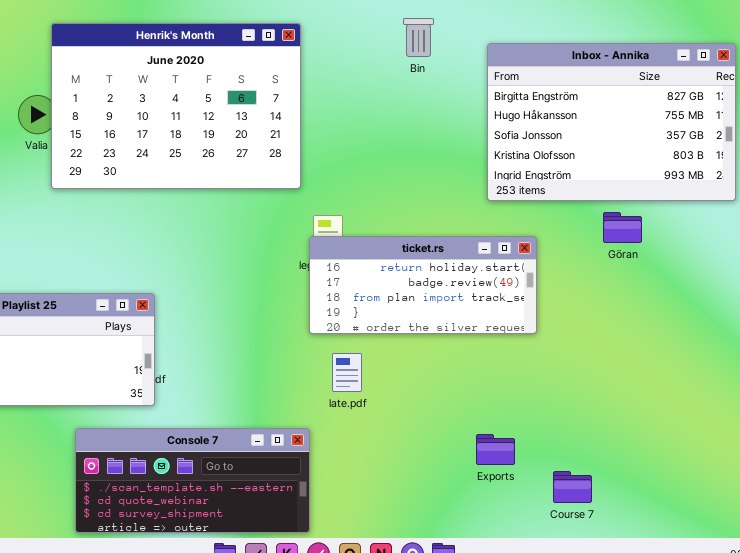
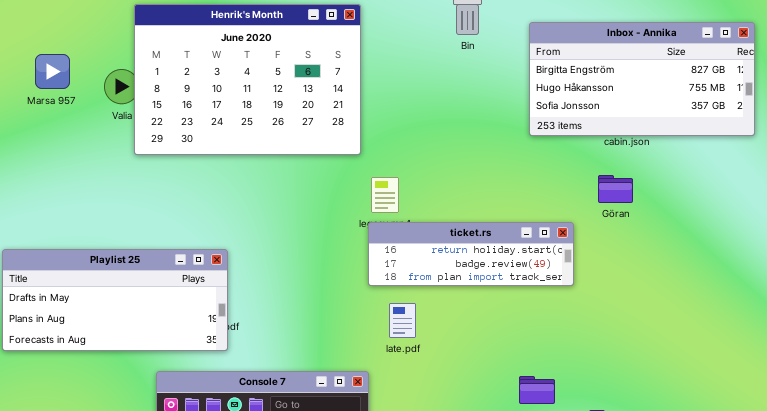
Inbox - Annika: [487,43,736,201] -> [529,22,755,136], resized
Göran: [603,212,642,243] -> [598,175,633,203], moved
ticket.rs: [309,236,537,334] -> [368,222,574,286], resized

